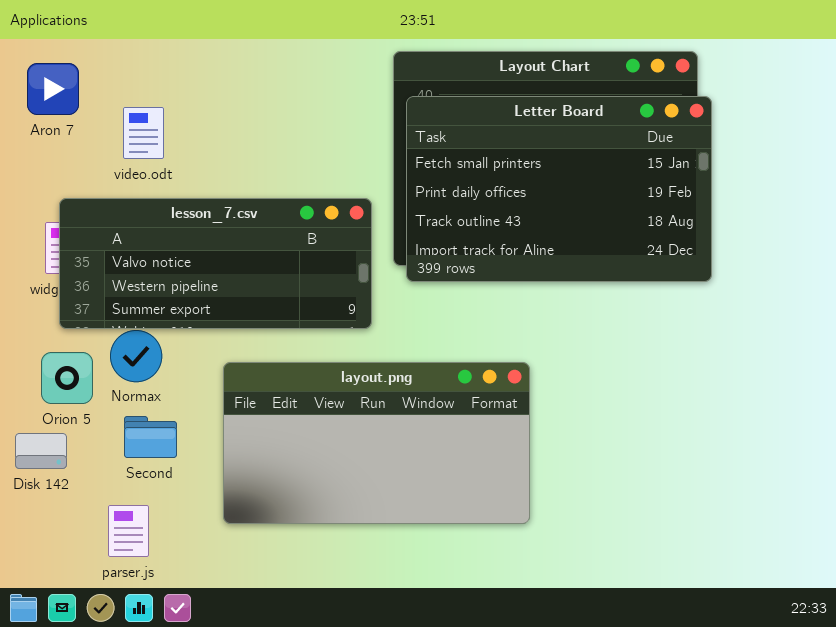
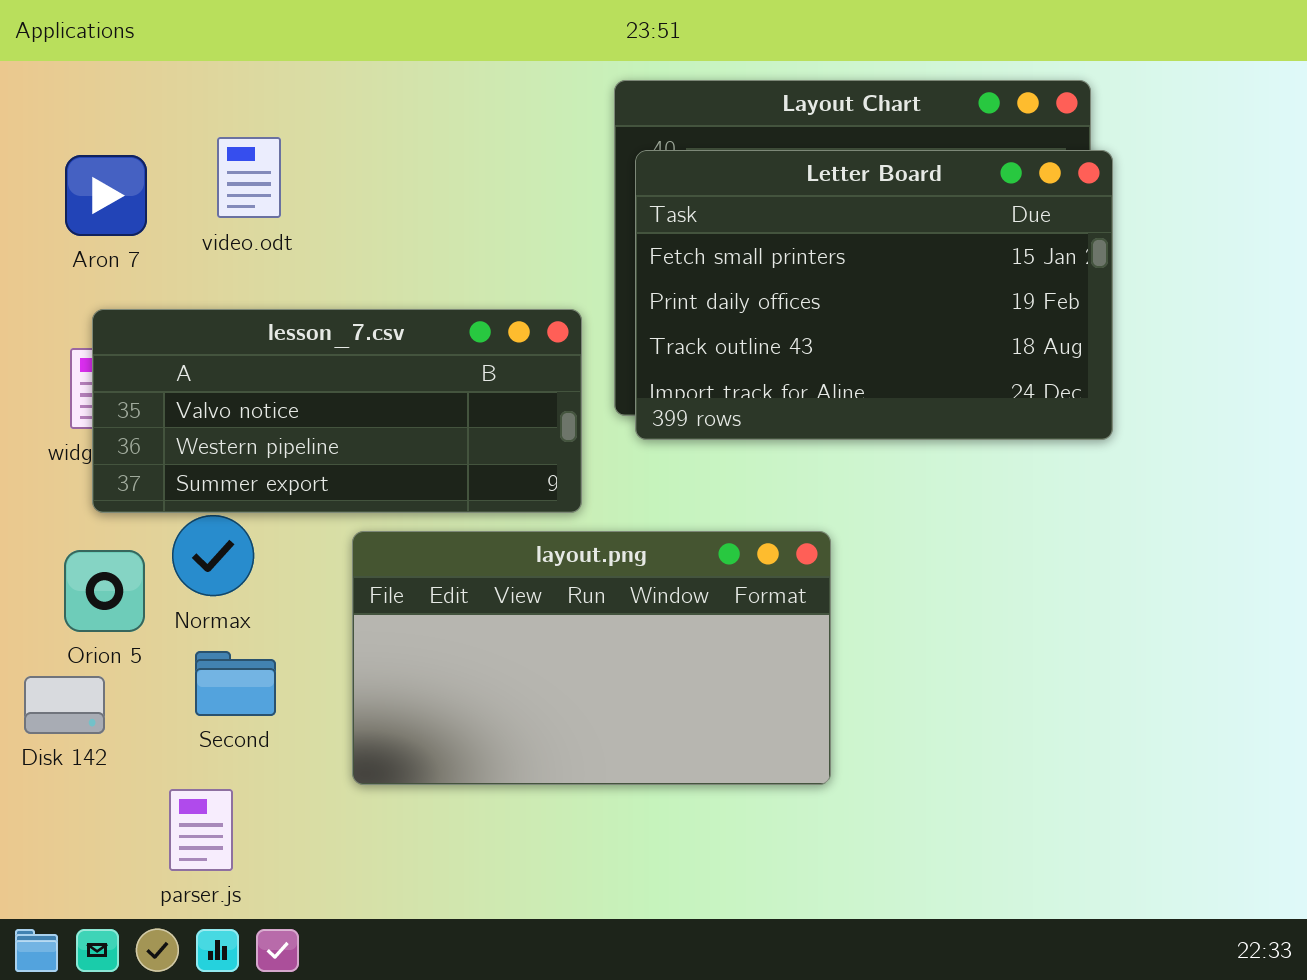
Aron 7: [27,63,79,115] -> [65,155,147,236], moved
video.odt: [123,107,164,159] -> [217,137,281,218], moved
layout.png: [223,362,530,524] -> [352,531,831,785], moved

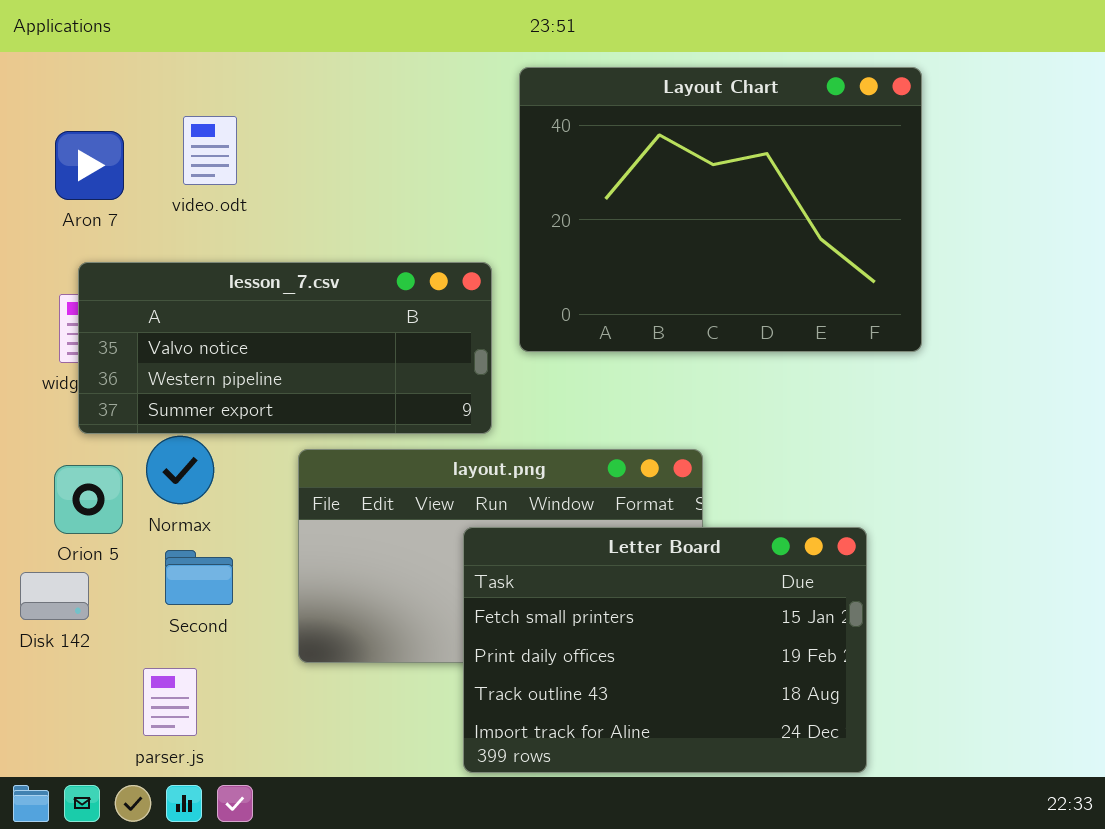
Letter Board: [635,150,1113,440] -> [463,527,867,773], moved

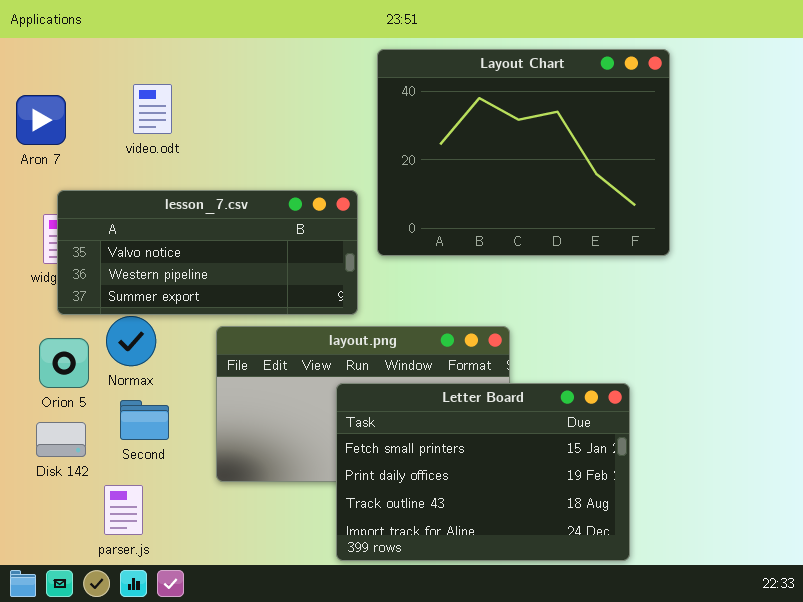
Aron 7: [55,131,124,200] -> [16,95,66,145], moved
Disk 142: [20,572,89,620] -> [36,422,86,457], moved

